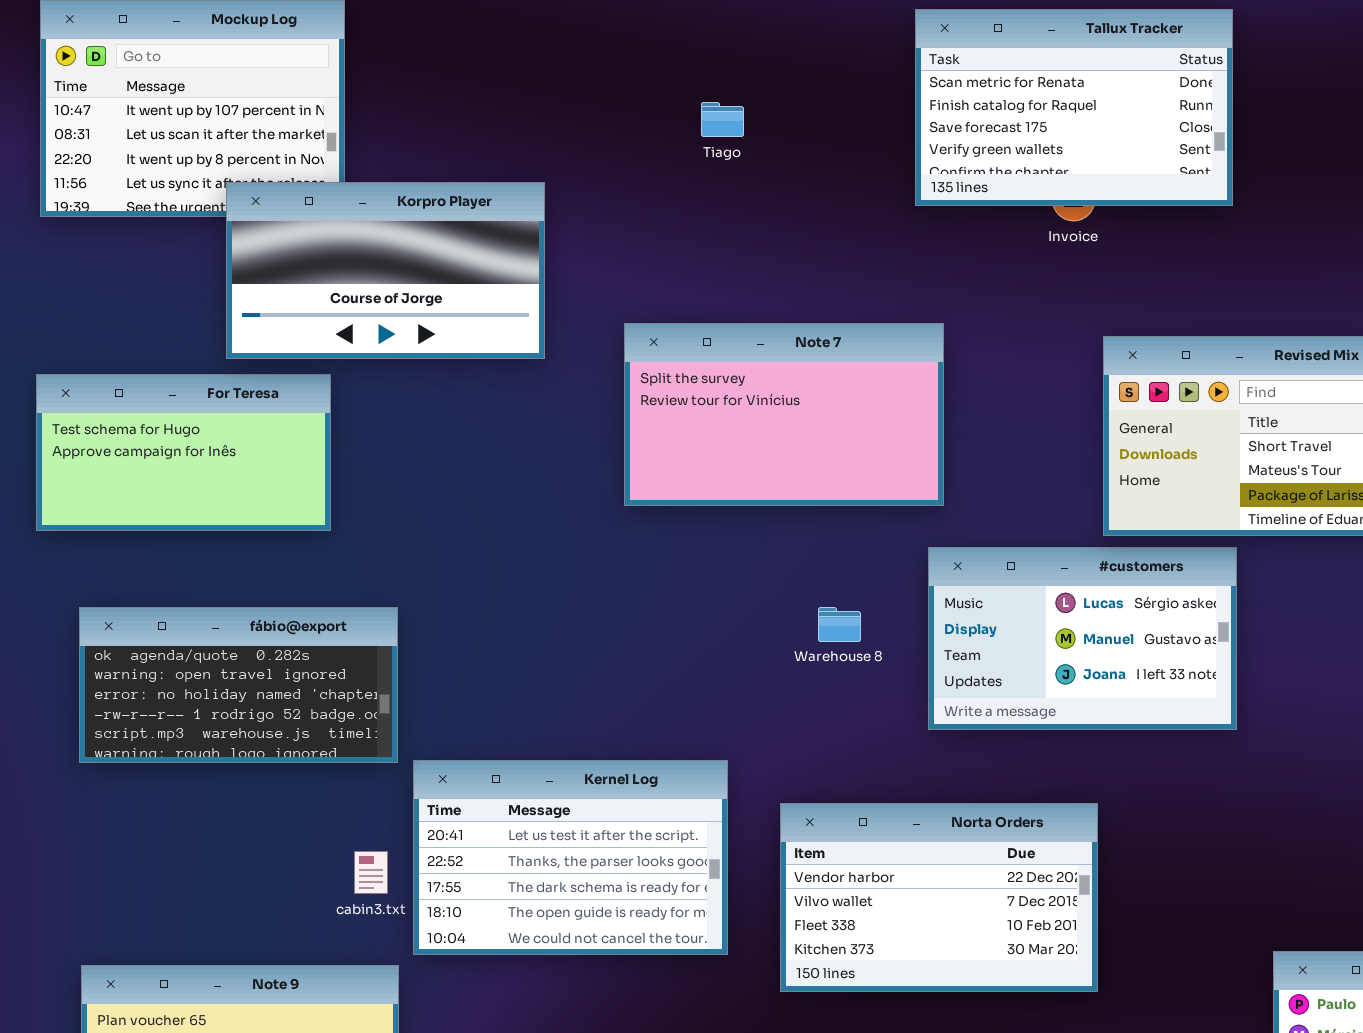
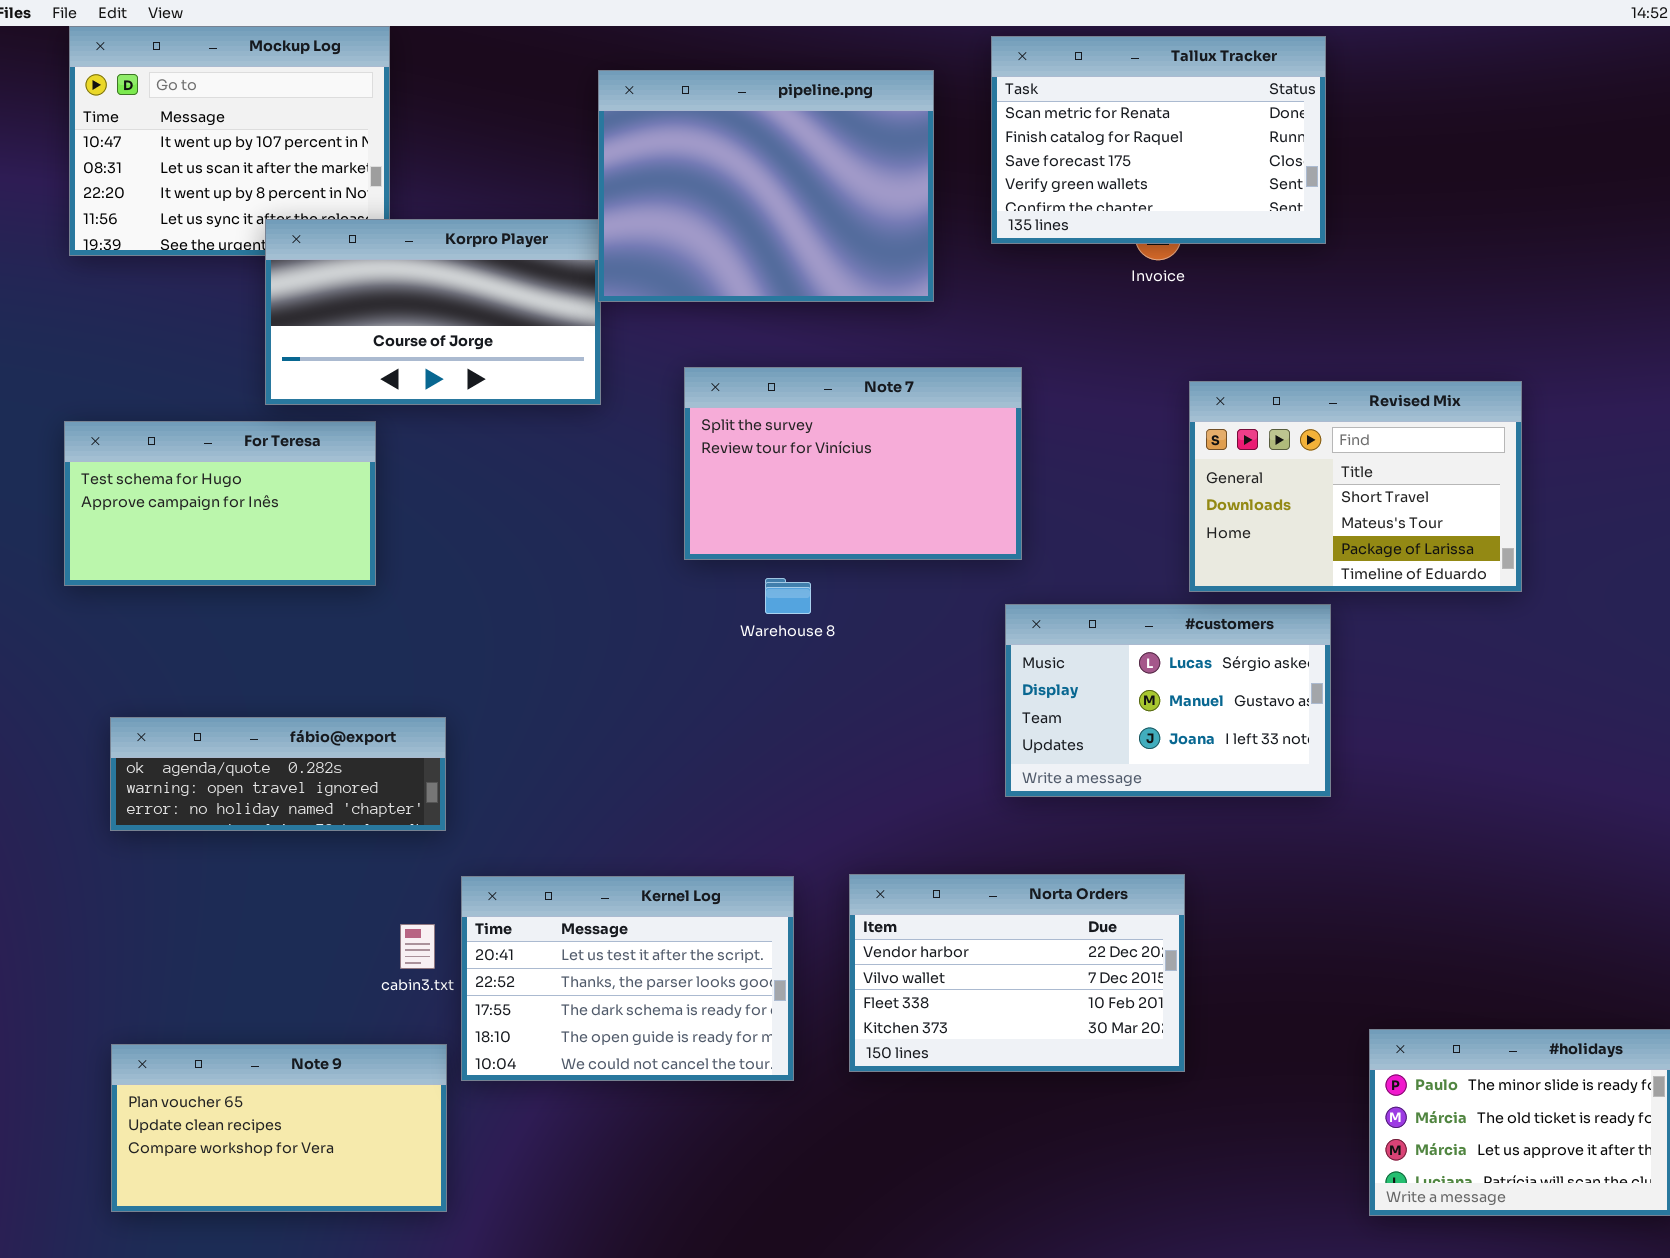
pipeline.png: none -> [598,70,934,302], opened
fábio@export: [79,607,398,763] -> [110,717,446,831], resized
Warehouse 8: [818,607,861,642] -> [765,578,811,614], moved
Kernel Log: [413,760,728,955] -> [461,876,794,1081], moved

